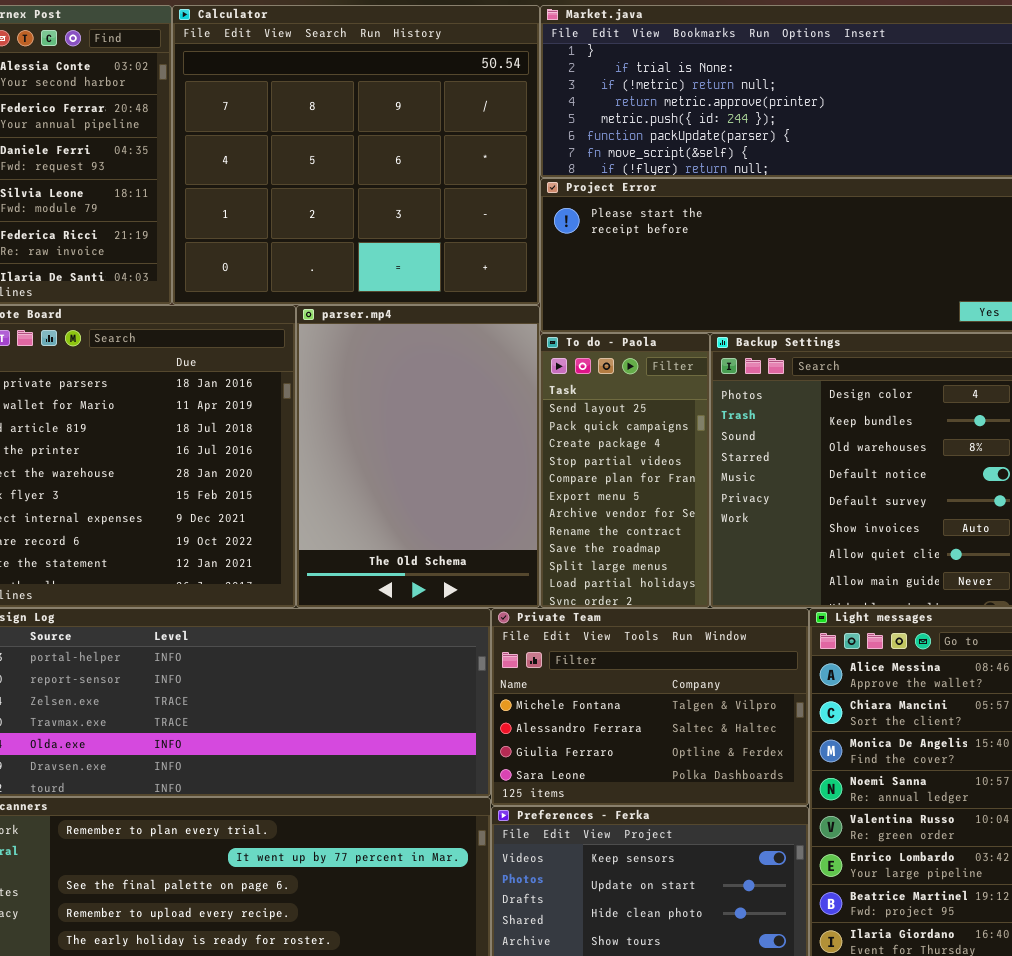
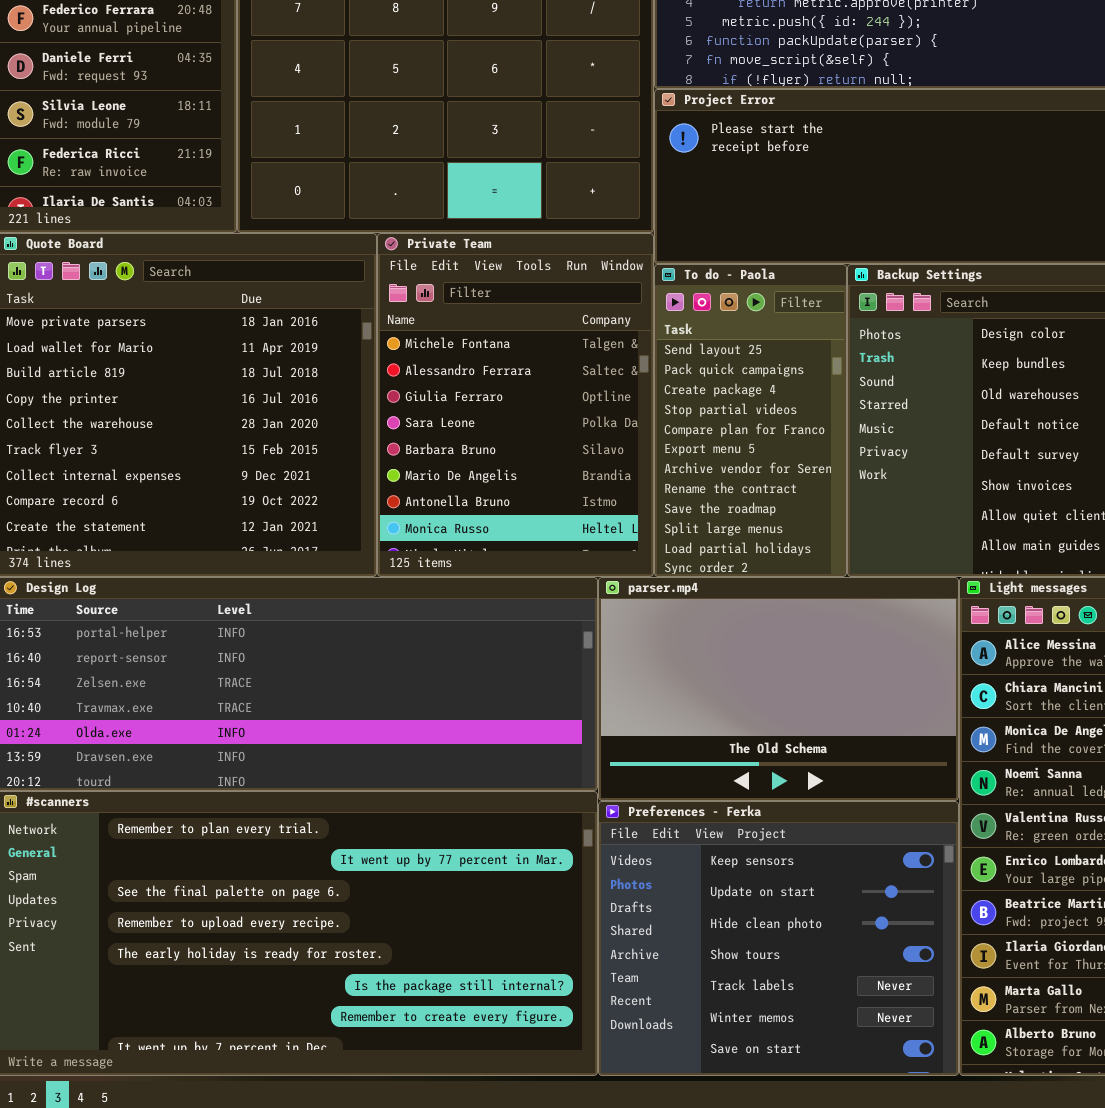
parser.mp4: [296,305,540,608] -> [598,577,959,801], moved, resized
Private Team: [491,608,809,806] -> [377,233,654,577], moved, resized

